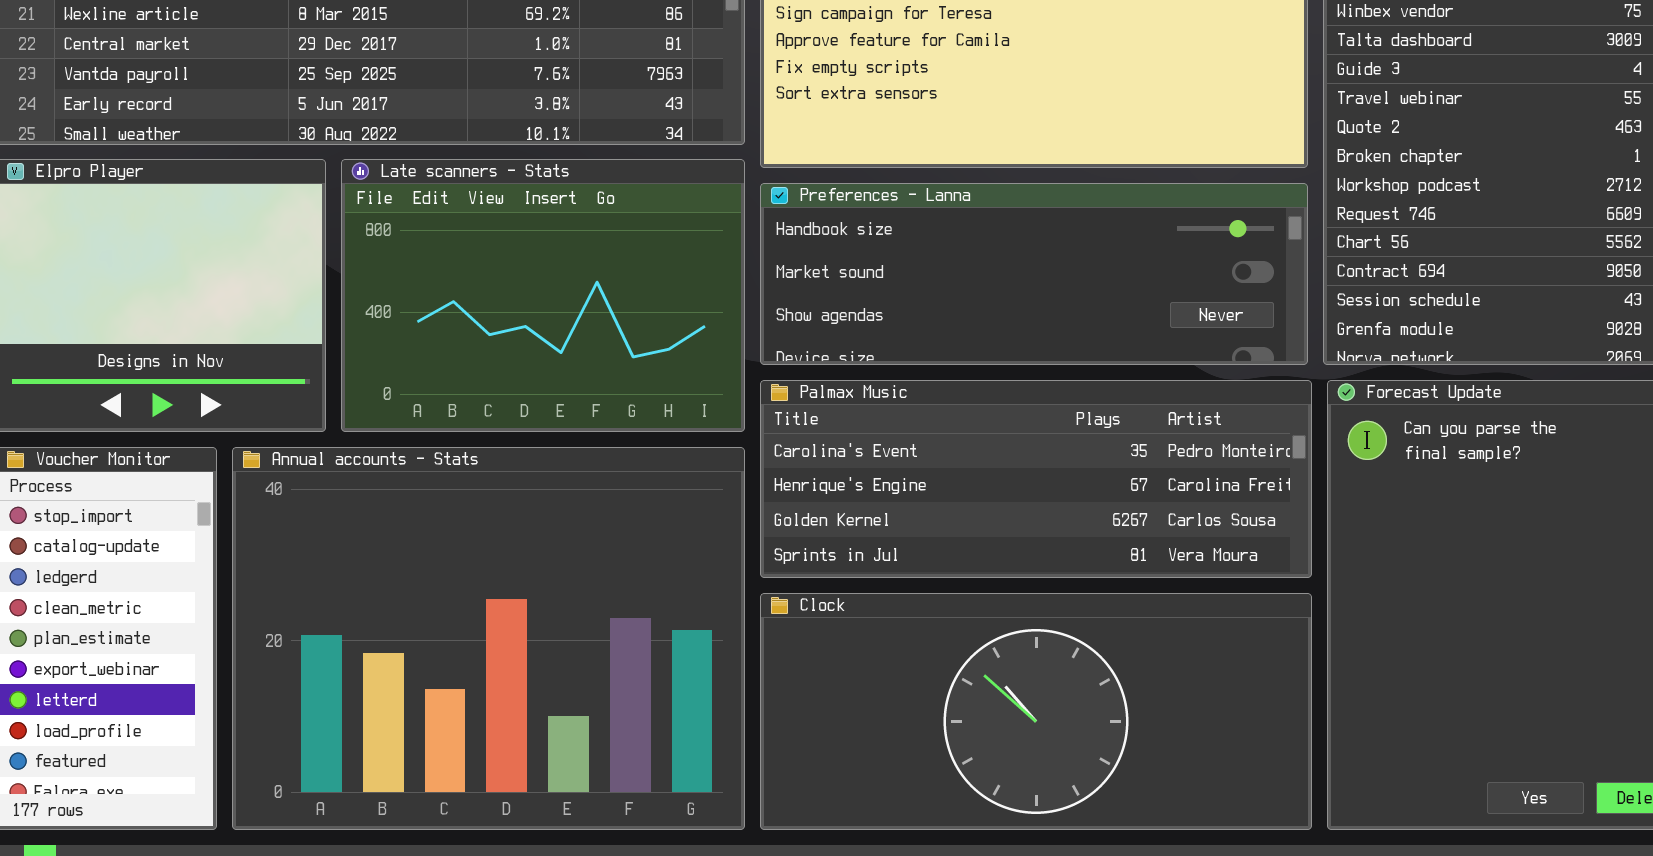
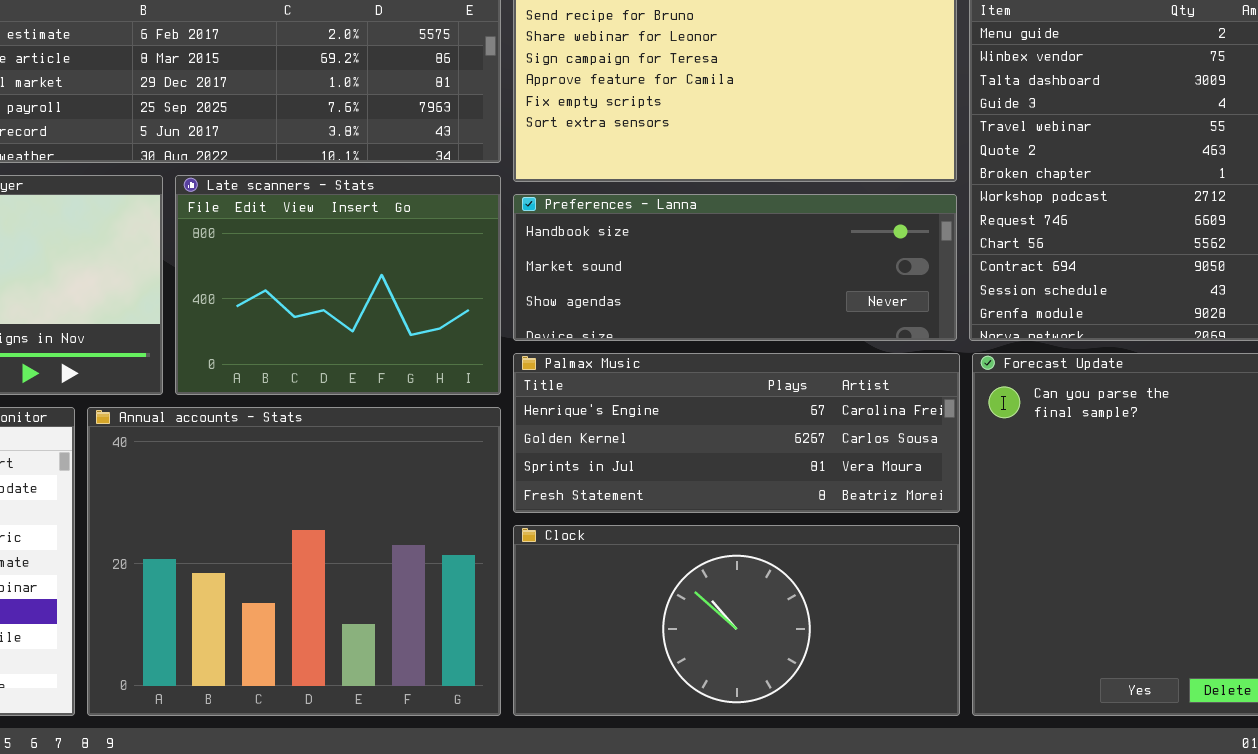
Palmax Music: [760,380,1312,578] -> [513,353,960,513], scrolled down 1 row

